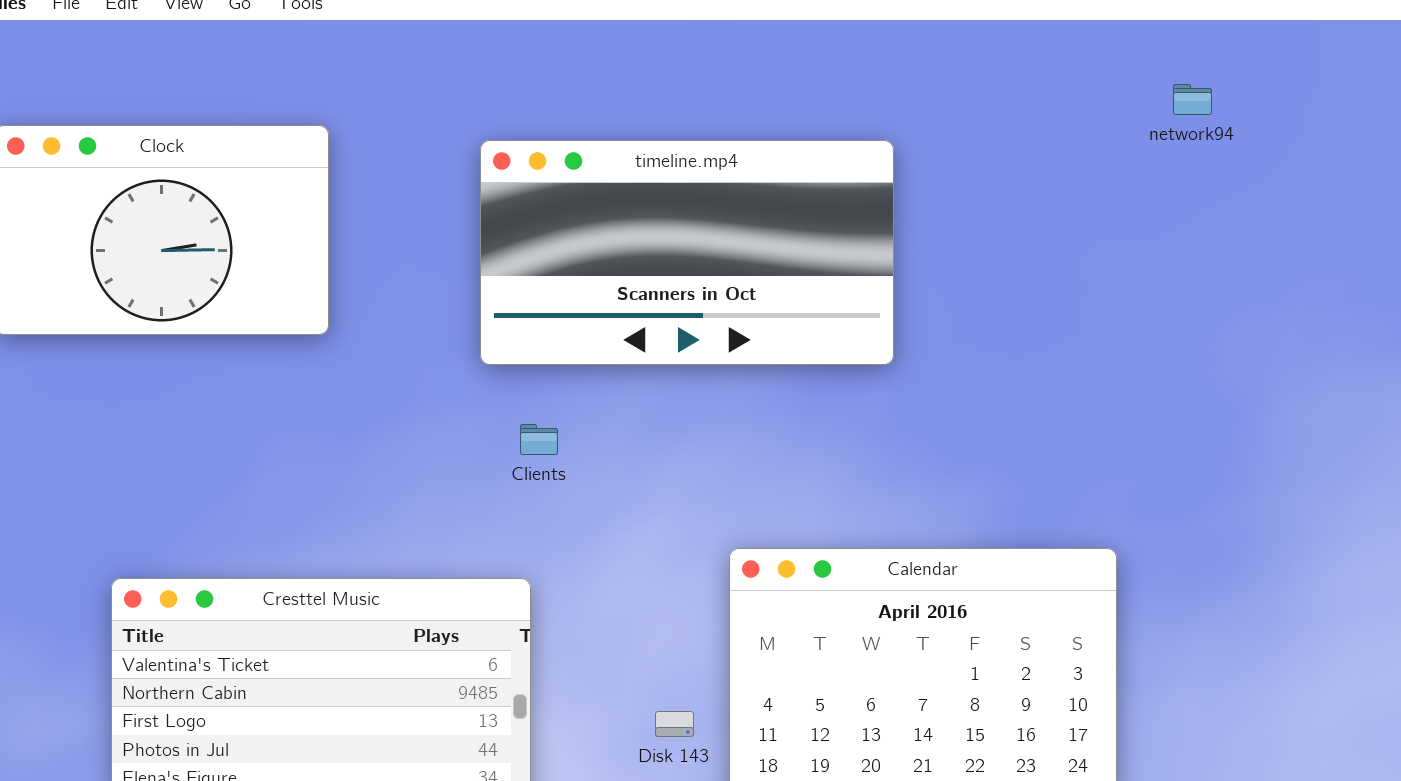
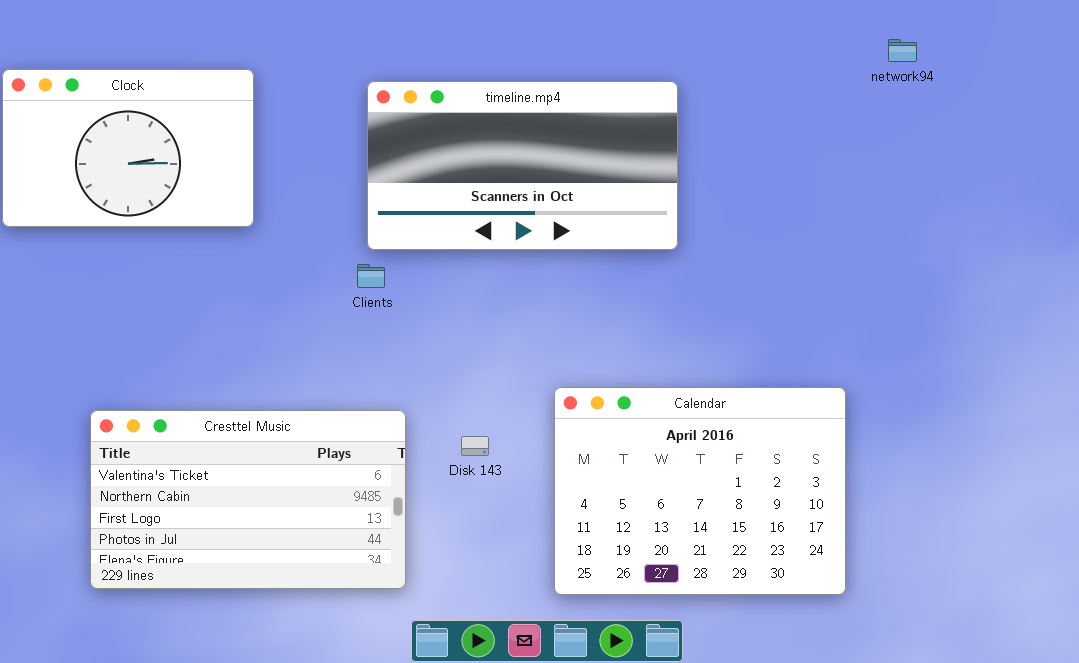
Clients: [520,424,558,455] -> [357,264,385,288], moved
Disk 143: [655,711,694,737] -> [461,436,489,456], moved

